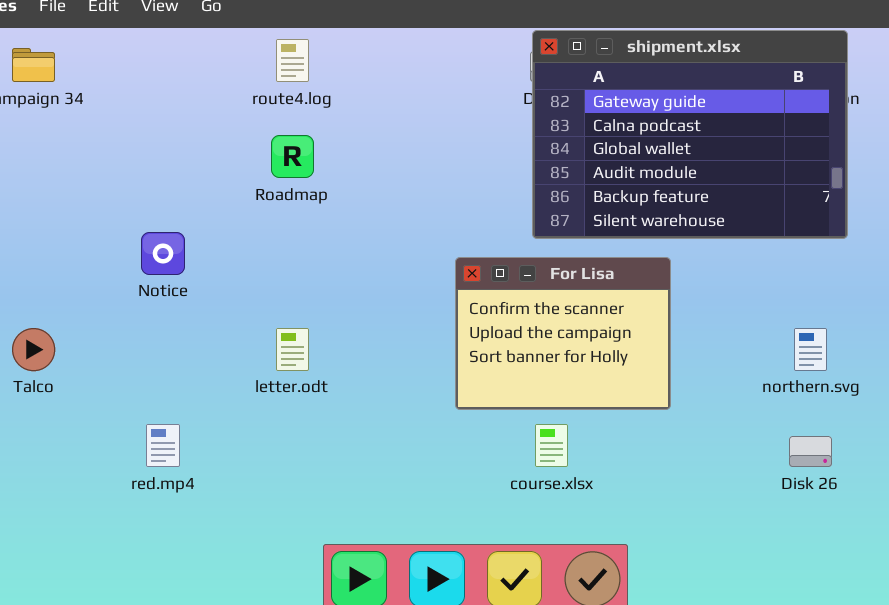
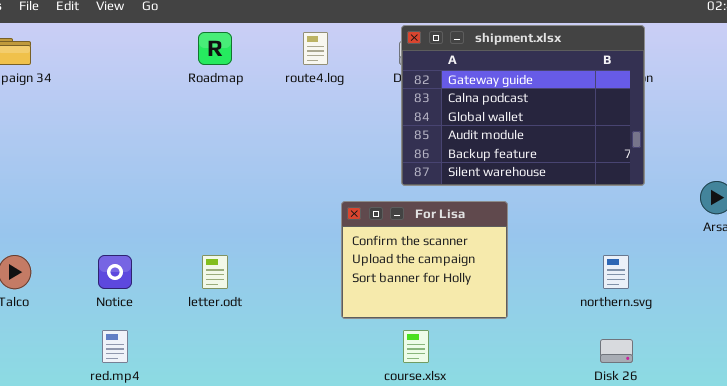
route4.log: [276,39,309,82] -> [303,32,328,65], moved
Roadmap: [271,135,314,178] -> [198,32,232,65], moved
Notice: [141,232,185,275] -> [98,255,132,289], moved

